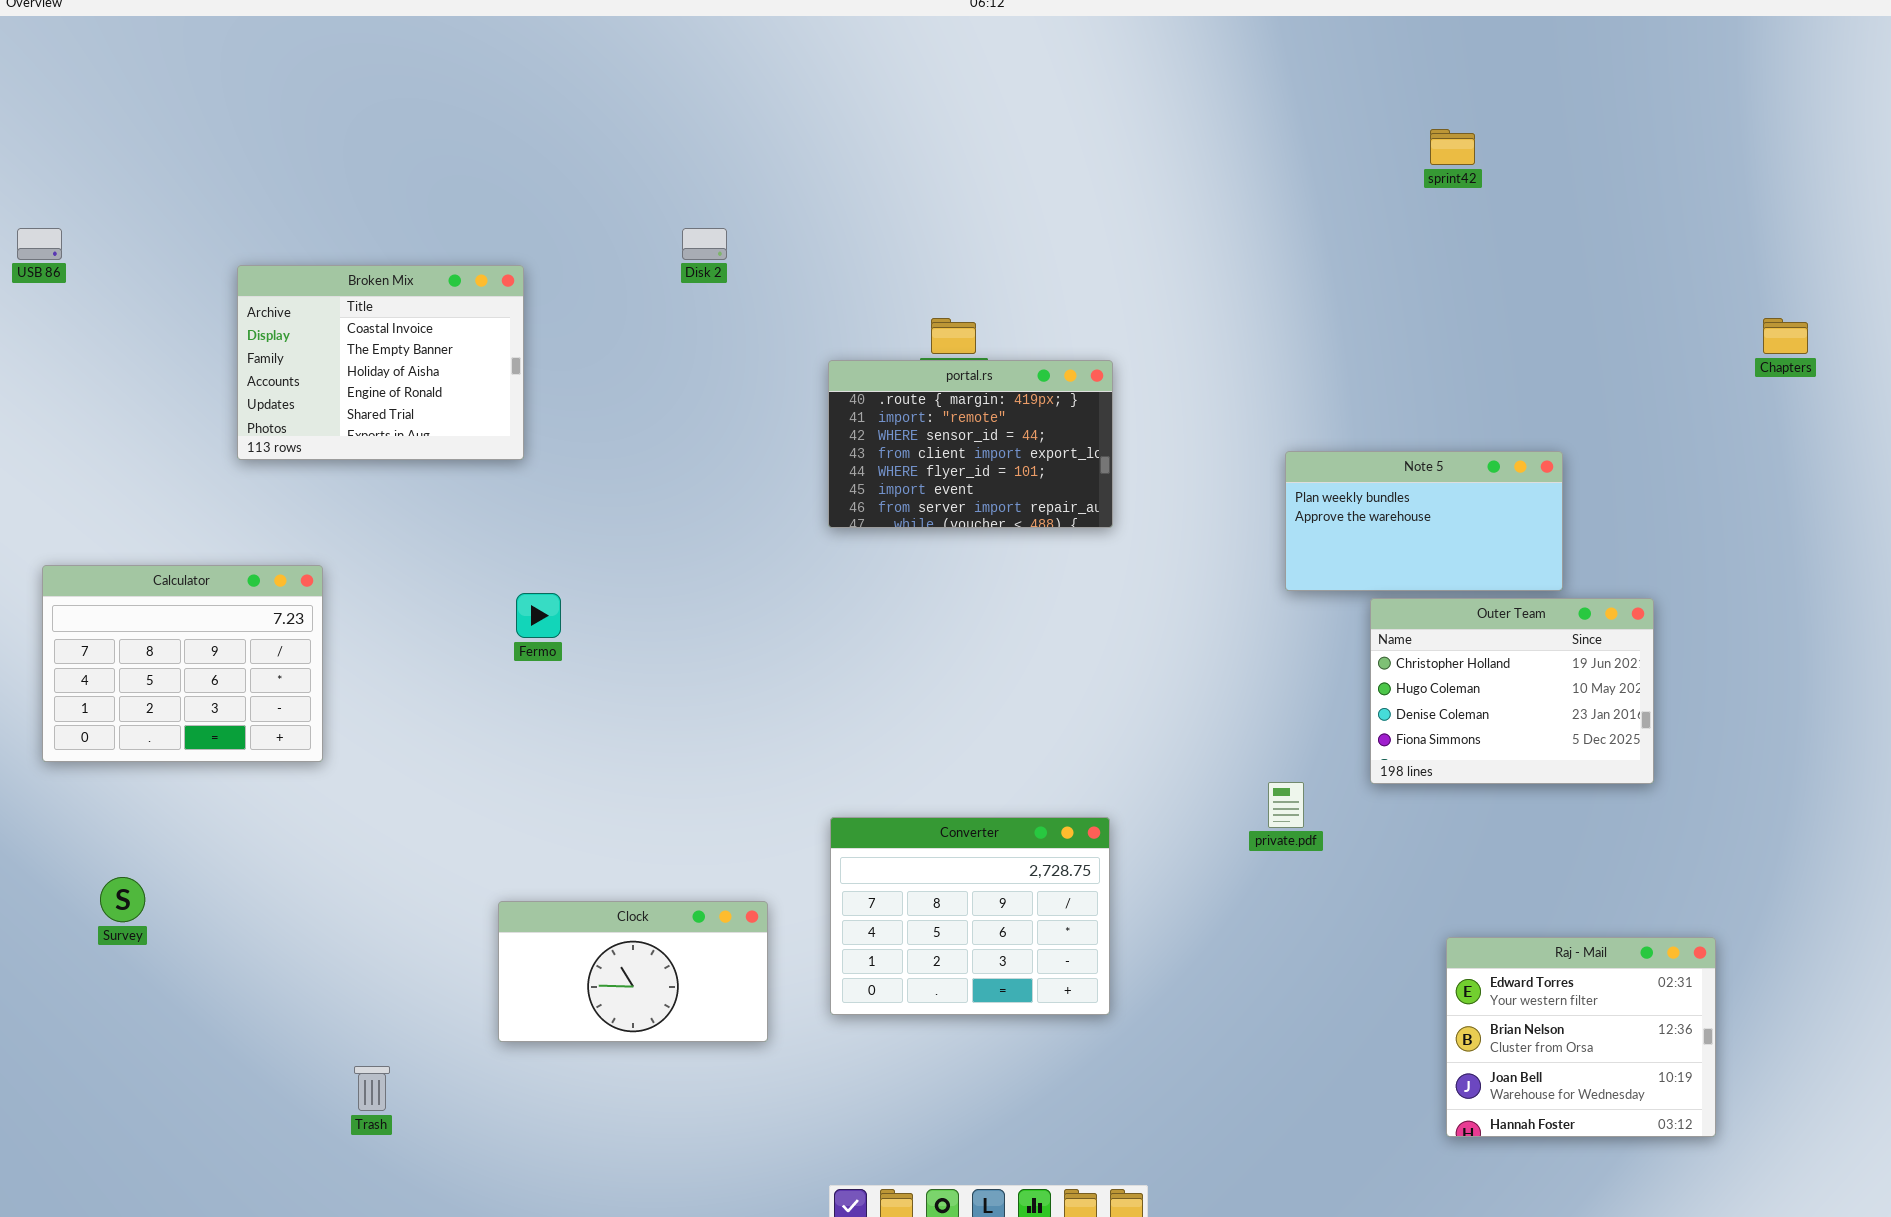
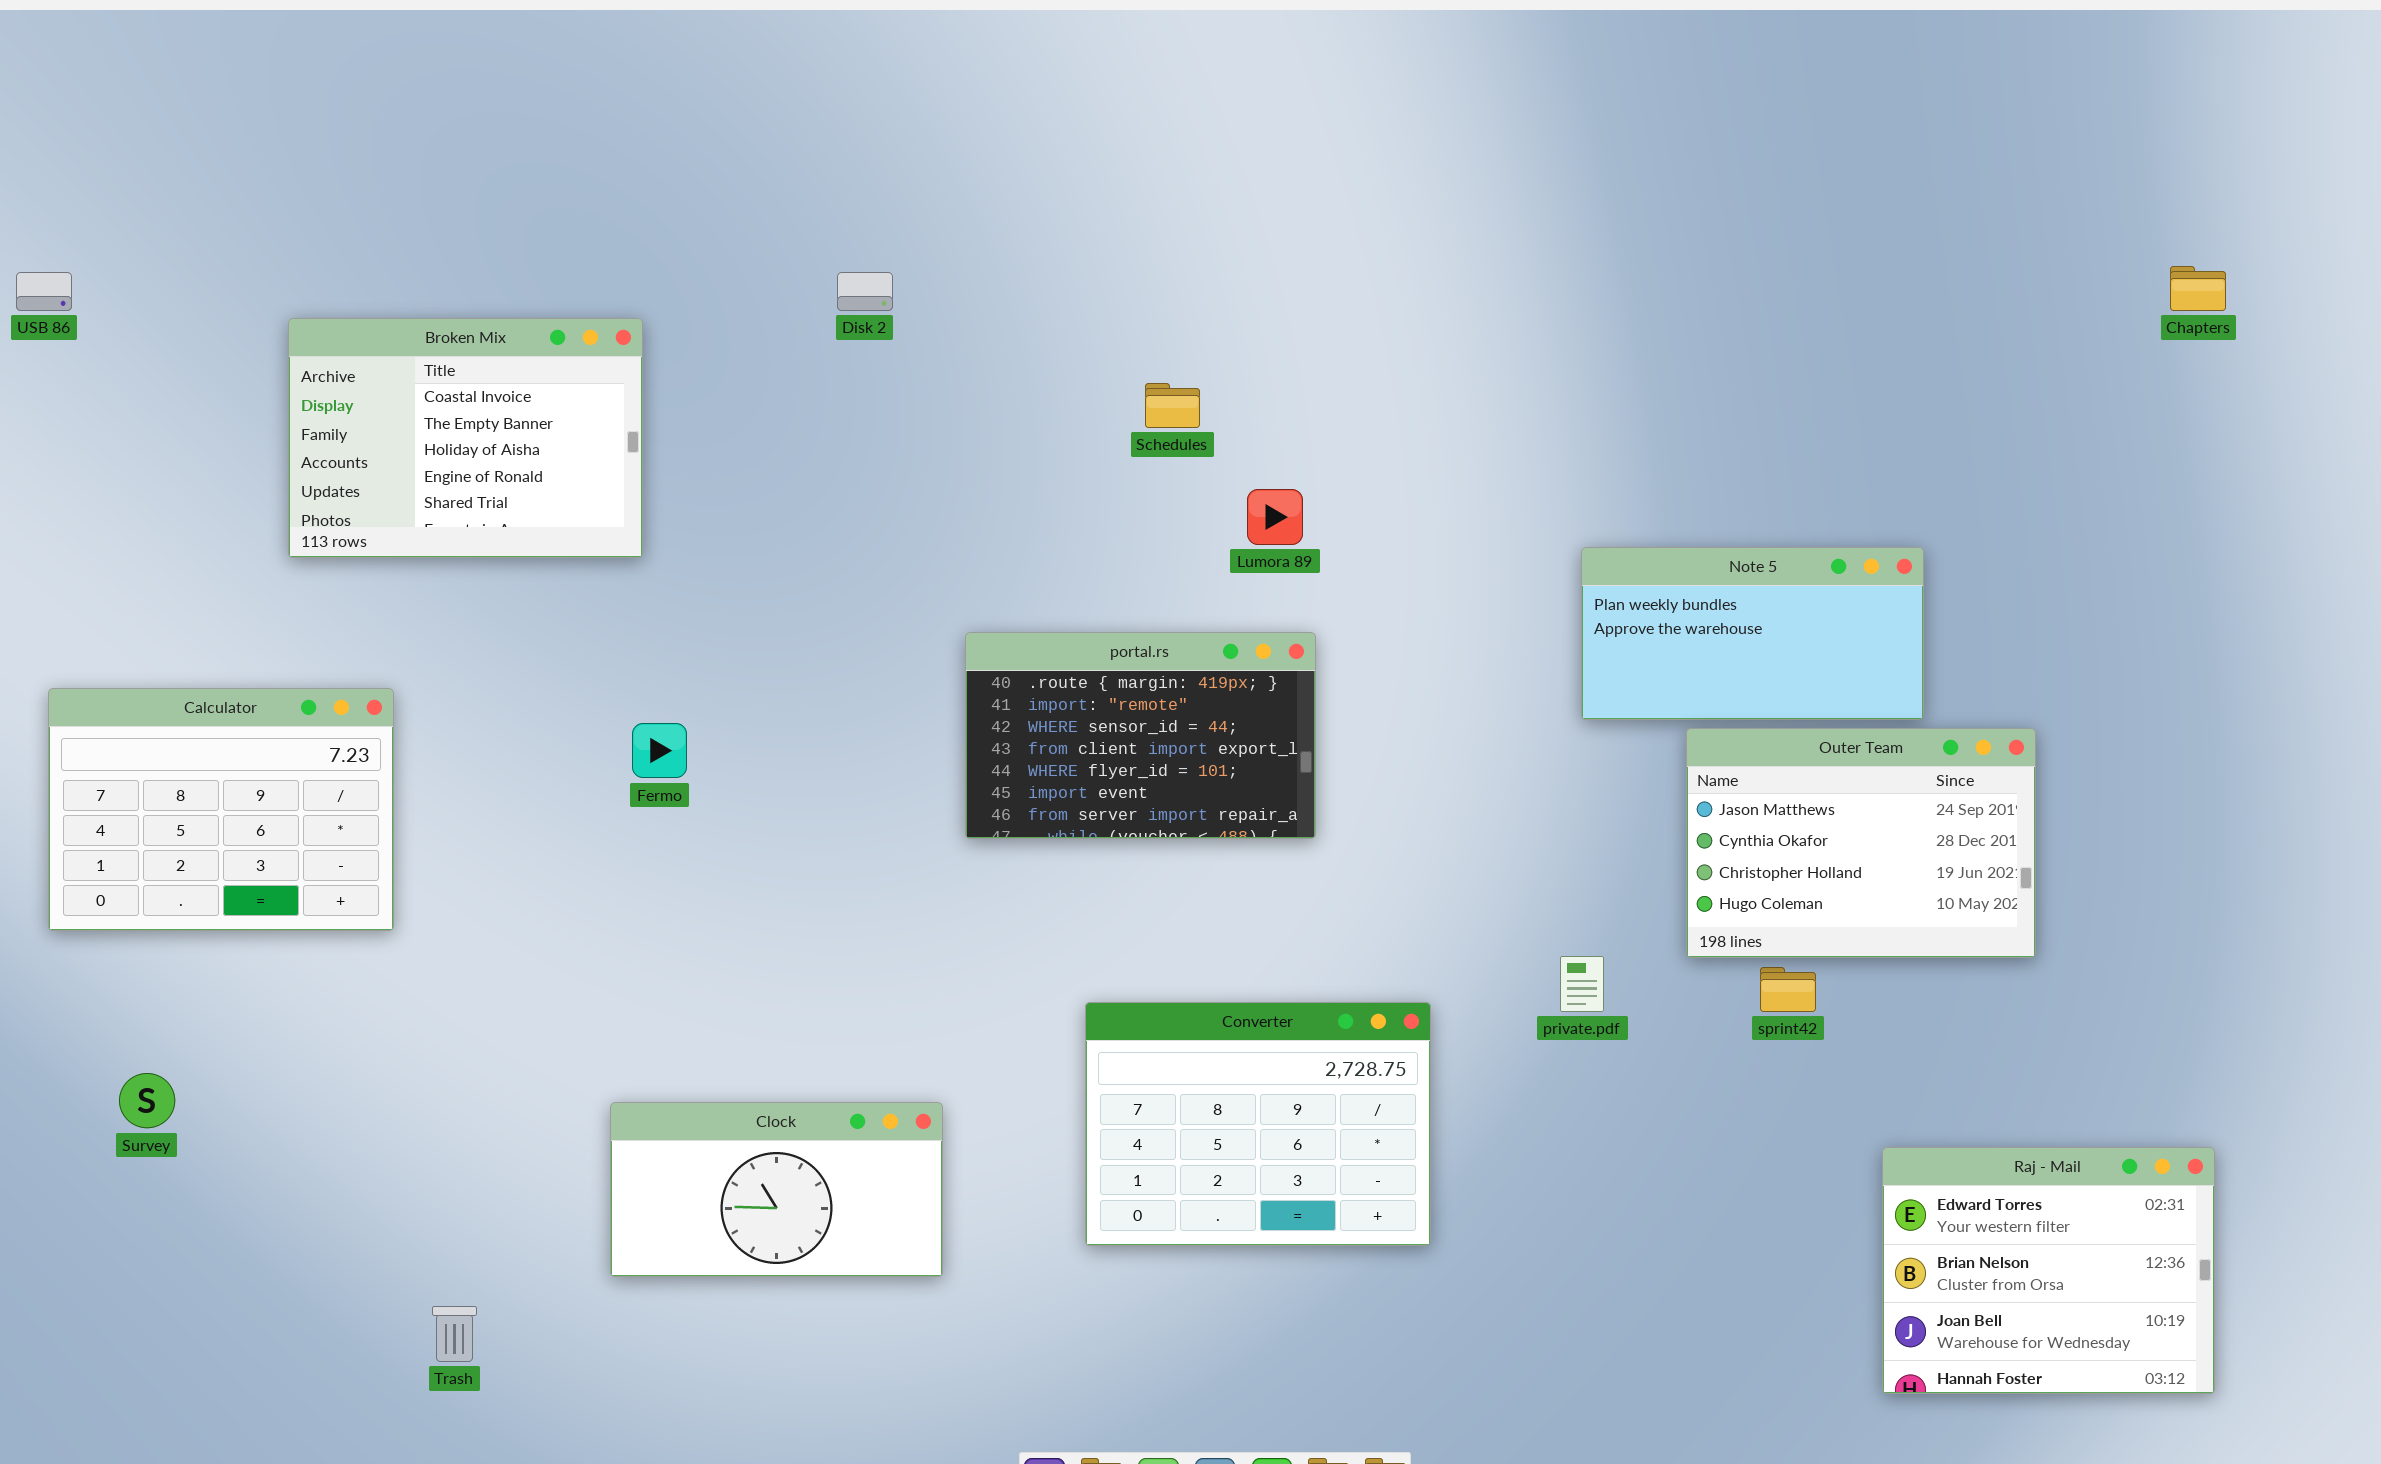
sprint42: [1430,129,1475,165] -> [1760,967,1816,1012], moved
Chapters: [1763,318,1808,354] -> [2170,266,2226,311], moved
portal.rs: [828,360,1113,528] -> [965,632,1316,839], moved
Outer Team: [1370,598,1654,784] -> [1686,728,2036,958], scrolled up 2 rows
Converter: [830,817,1110,1015] -> [1085,1002,1431,1246], moved
Raj - Mail: [1446,937,1716,1137] -> [1882,1147,2215,1394], moved

